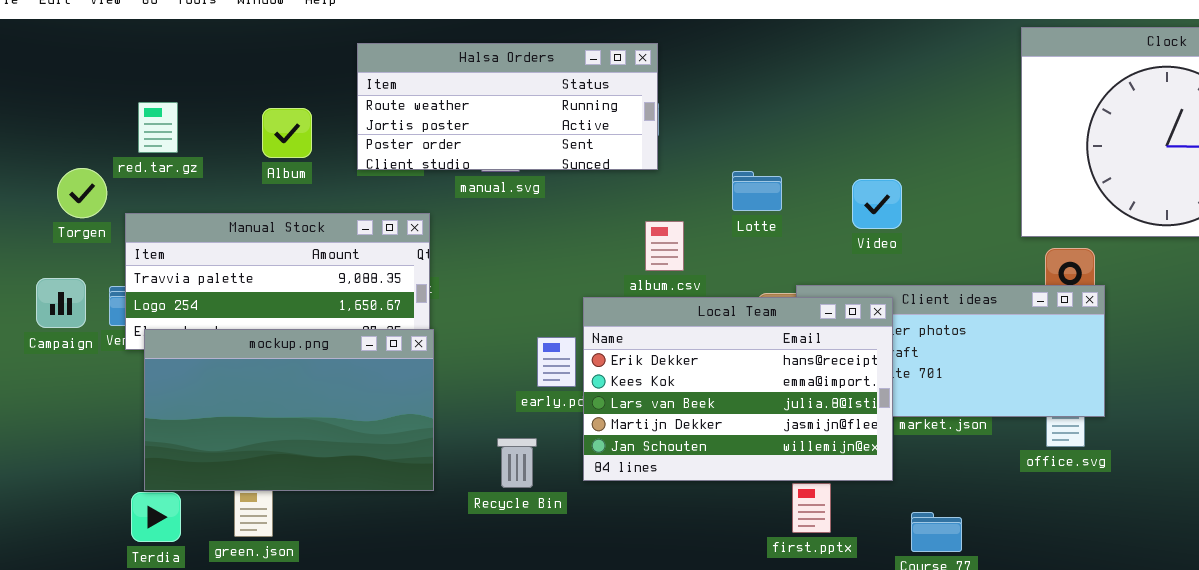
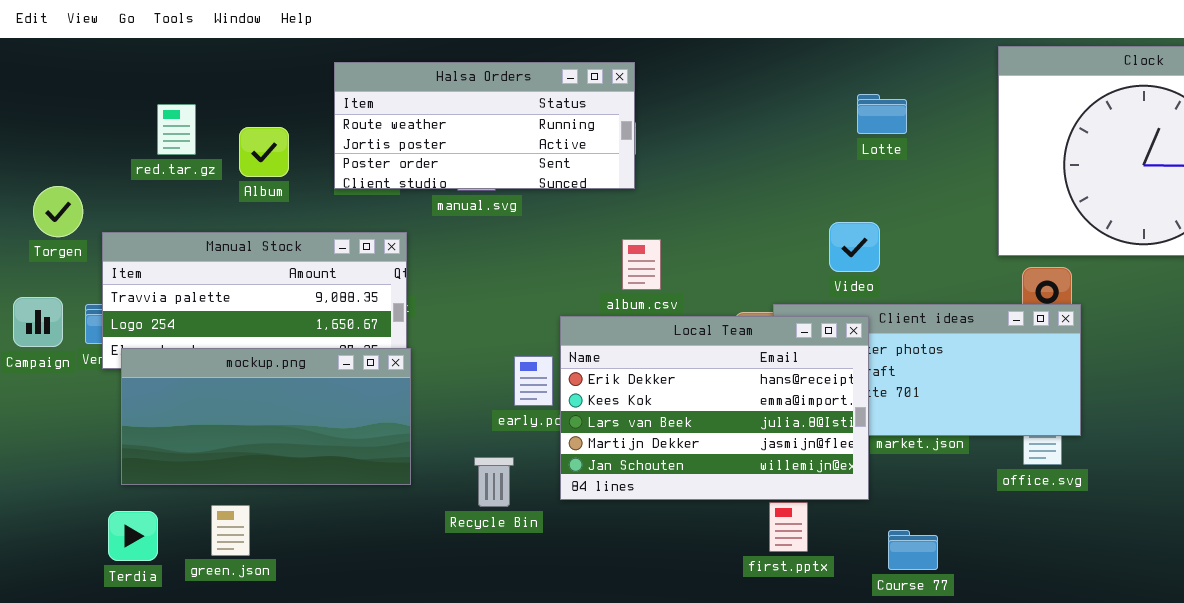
red.tar.gz: [138,102,178,153] -> [157,104,196,155], moved
Lotte: [732,171,782,211] -> [857,94,907,134], moved
Video: [852,179,902,229] -> [829,222,880,272], moved
mockup.png: [144,329,434,491] -> [121,348,411,485], resized

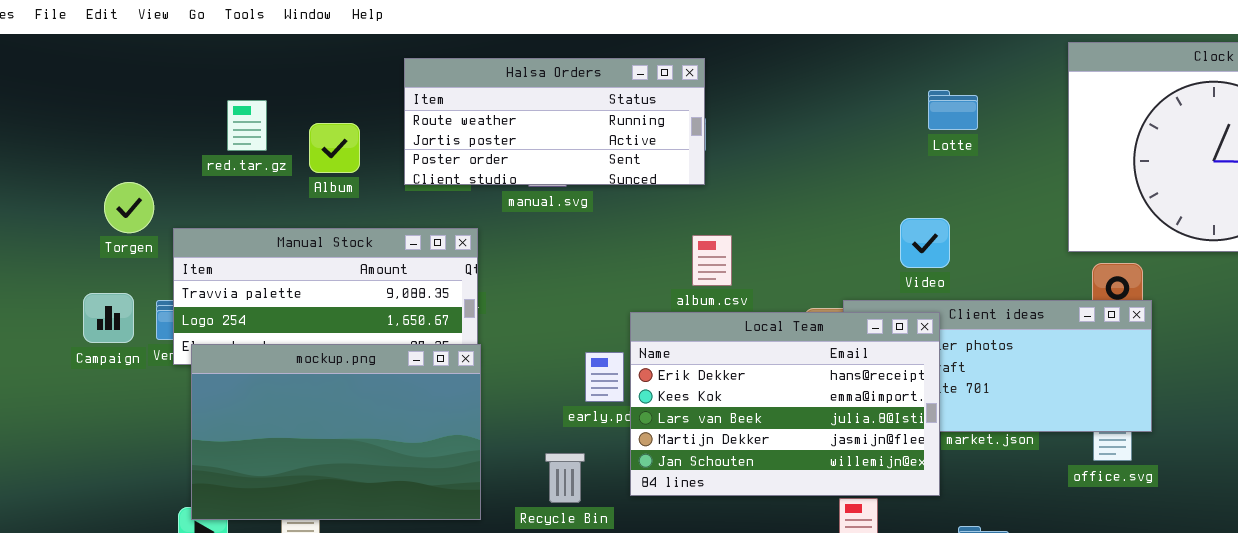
mockup.png: [121,348,411,485] -> [191,344,481,520], resized

